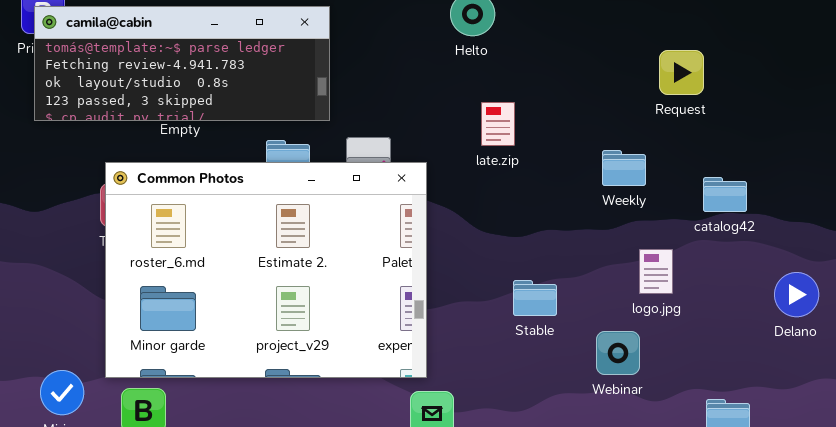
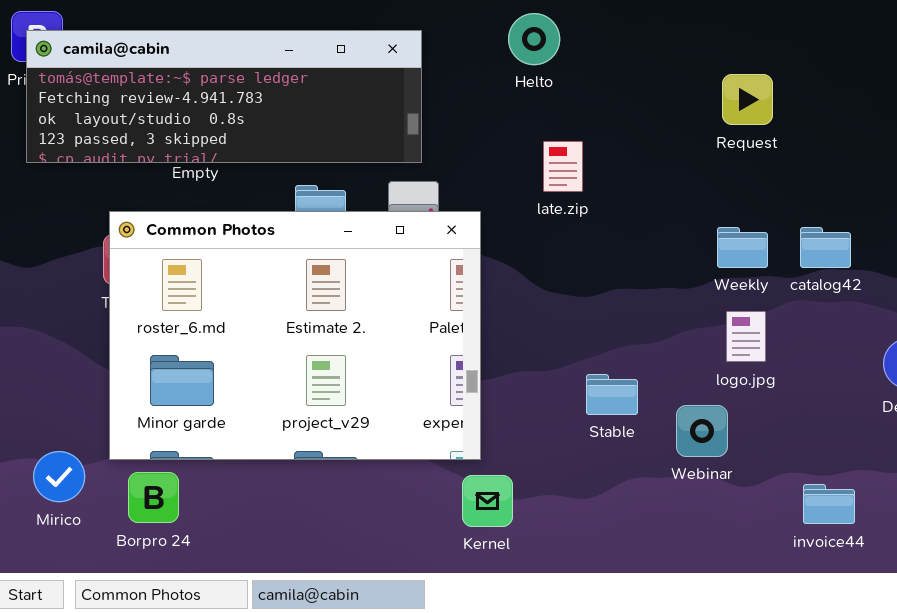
camila@cabin: [34,6,330,121] -> [26,30,422,163], resized
Request: [659,50,704,95] -> [722,74,773,125], moved
Weekly: [602,150,646,186] -> [717,227,768,268], moved
Stable: [513,280,557,316] -> [586,374,638,415], moved

